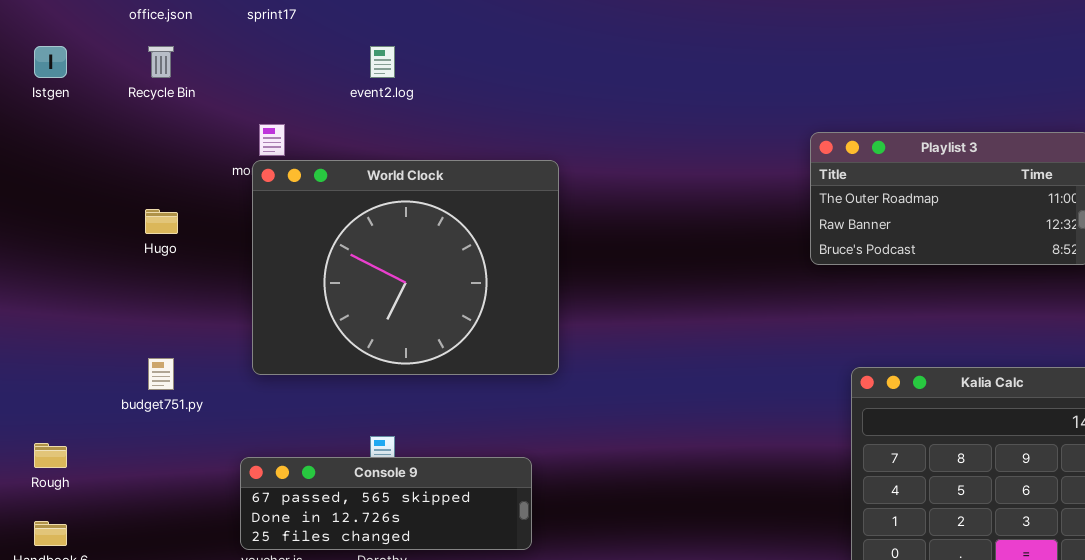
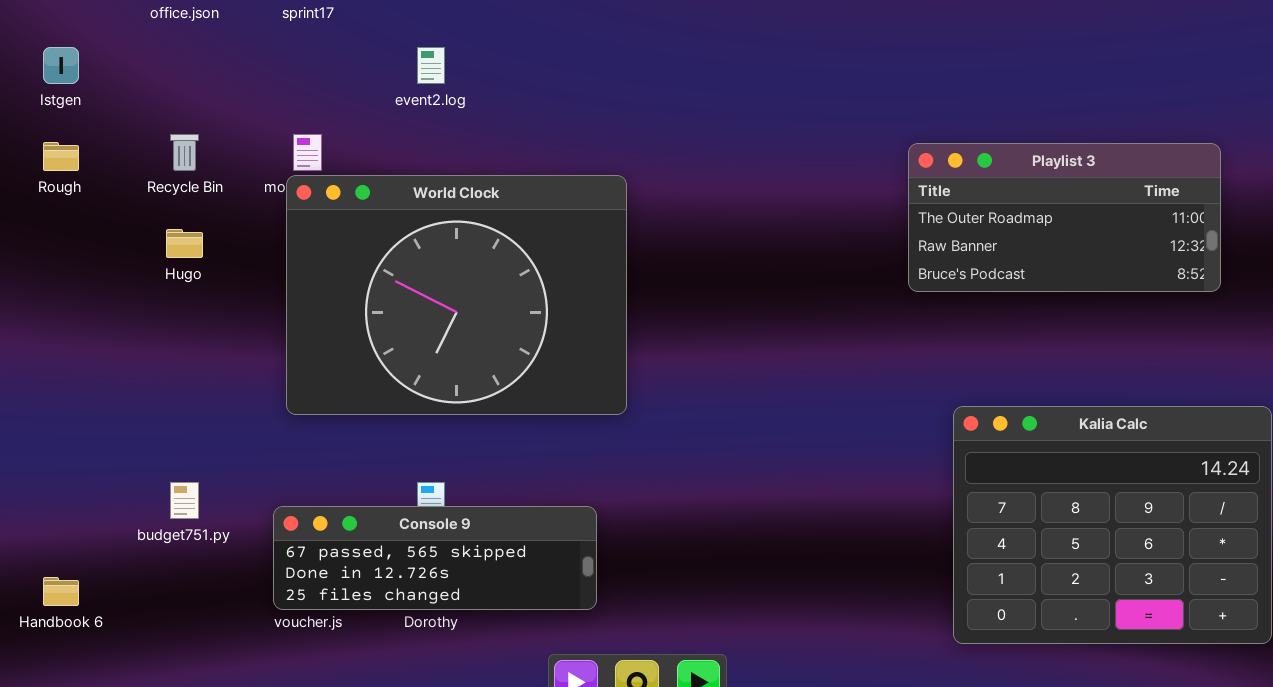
Recycle Bin: [148,46,174,78] -> [170,134,199,171], moved
budget751.py: [148,358,174,390] -> [170,482,199,519], moved
Rough: [34,443,67,468] -> [43,142,79,171], moved

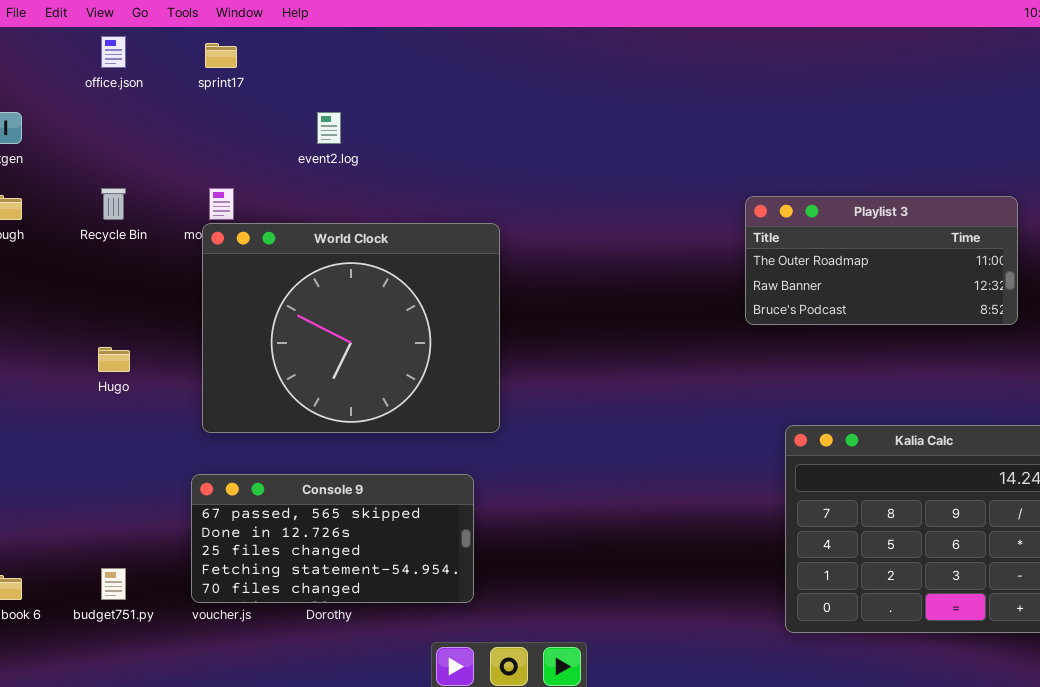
Hugo: [166,229,203,258] -> [98,347,130,372], moved
budget751.py: [170,482,199,519] -> [101,568,126,600], moved
Console 9: [273,506,597,610] -> [191,474,474,603], resized

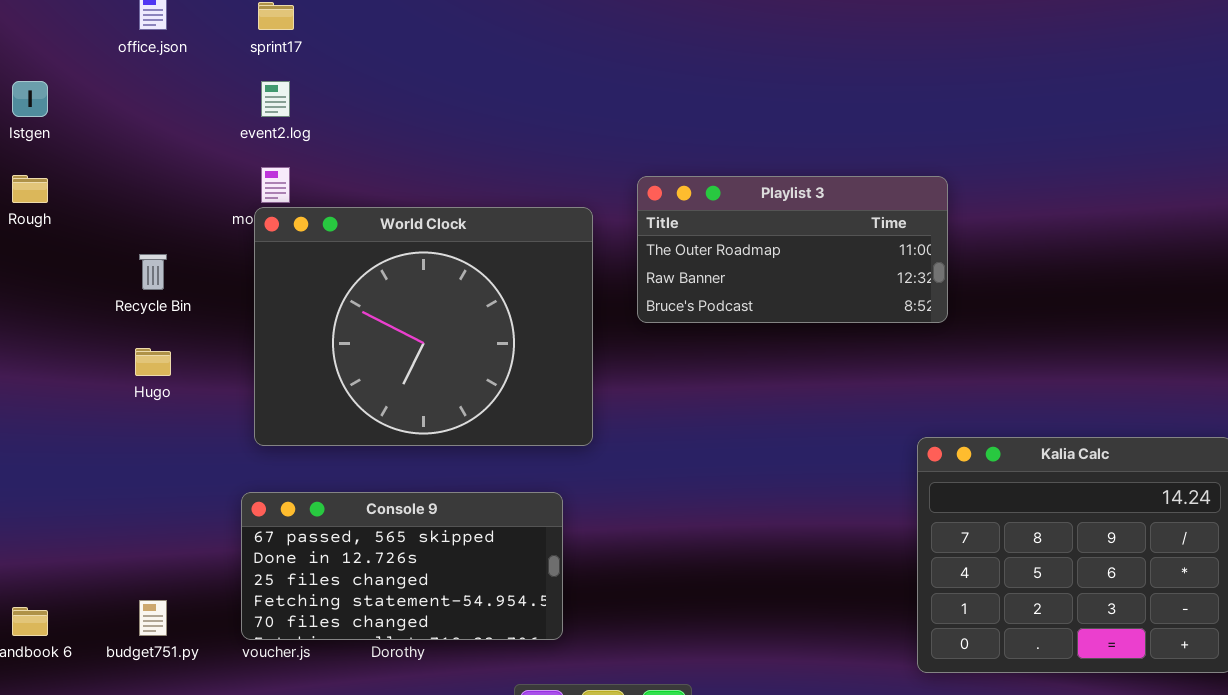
event2.log: [317,112,341,144] -> [261,81,290,117], moved
Recycle Bin: [101,188,126,220] -> [139,254,167,290], moved
Playlist 3: [745,196,1018,325] -> [637,176,948,323], moved

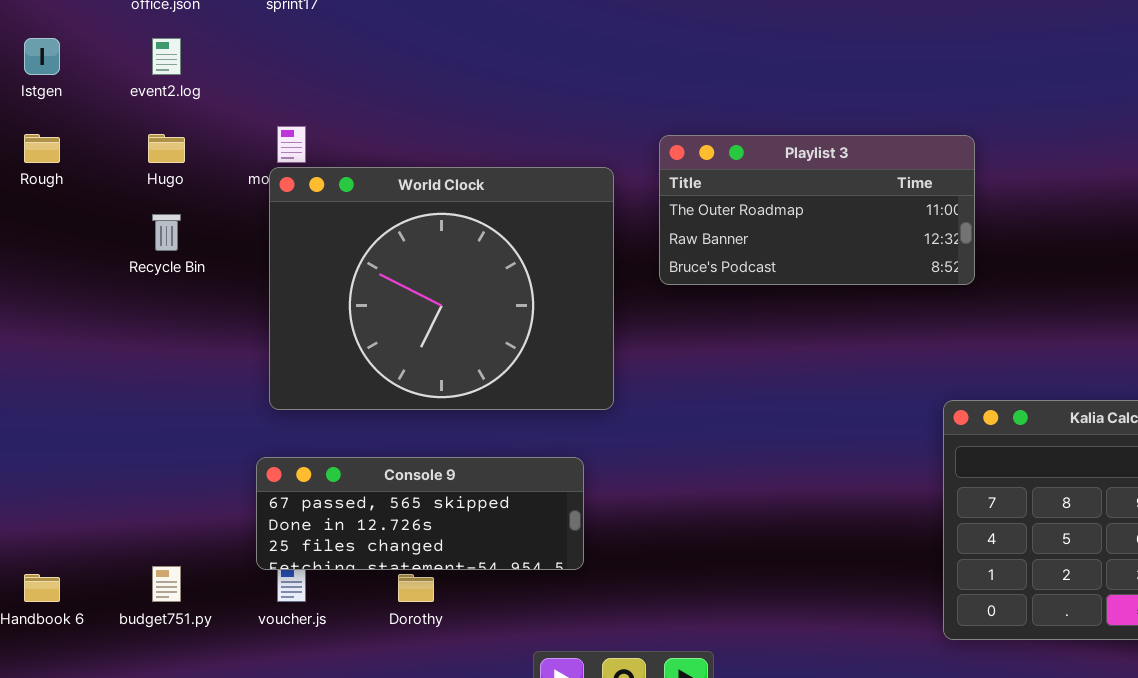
event2.log: [261,81,290,117] -> [152,38,181,75], moved
Hugo: [135,348,171,376] -> [148,134,185,163], moved
Console 9: [241,492,563,640] -> [256,457,584,570], resized

